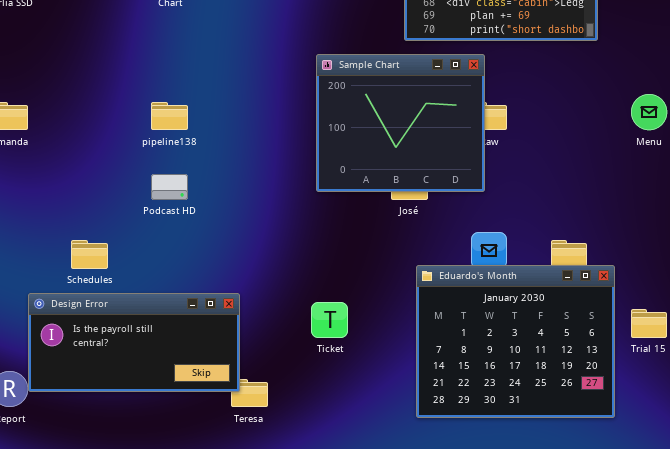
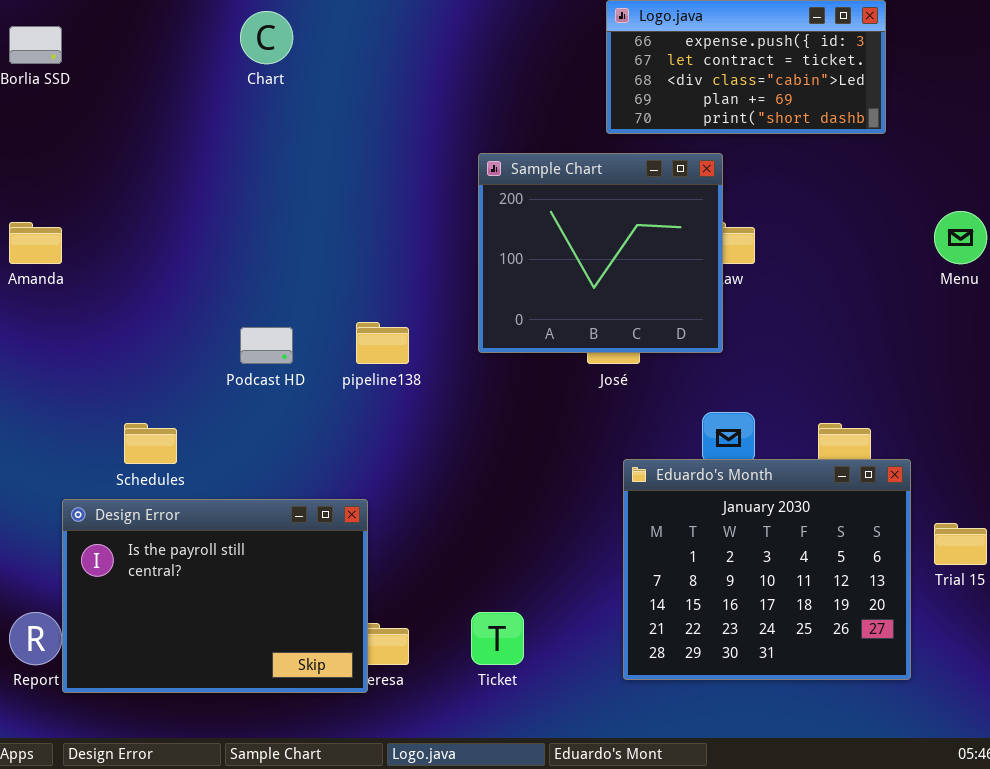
pipeline138: [151,102,188,130] -> [356,322,409,364], moved
Design Error: [28,293,240,392] -> [62,499,368,693], resized
Ticket: [311,302,348,338] -> [471,612,524,665], moved

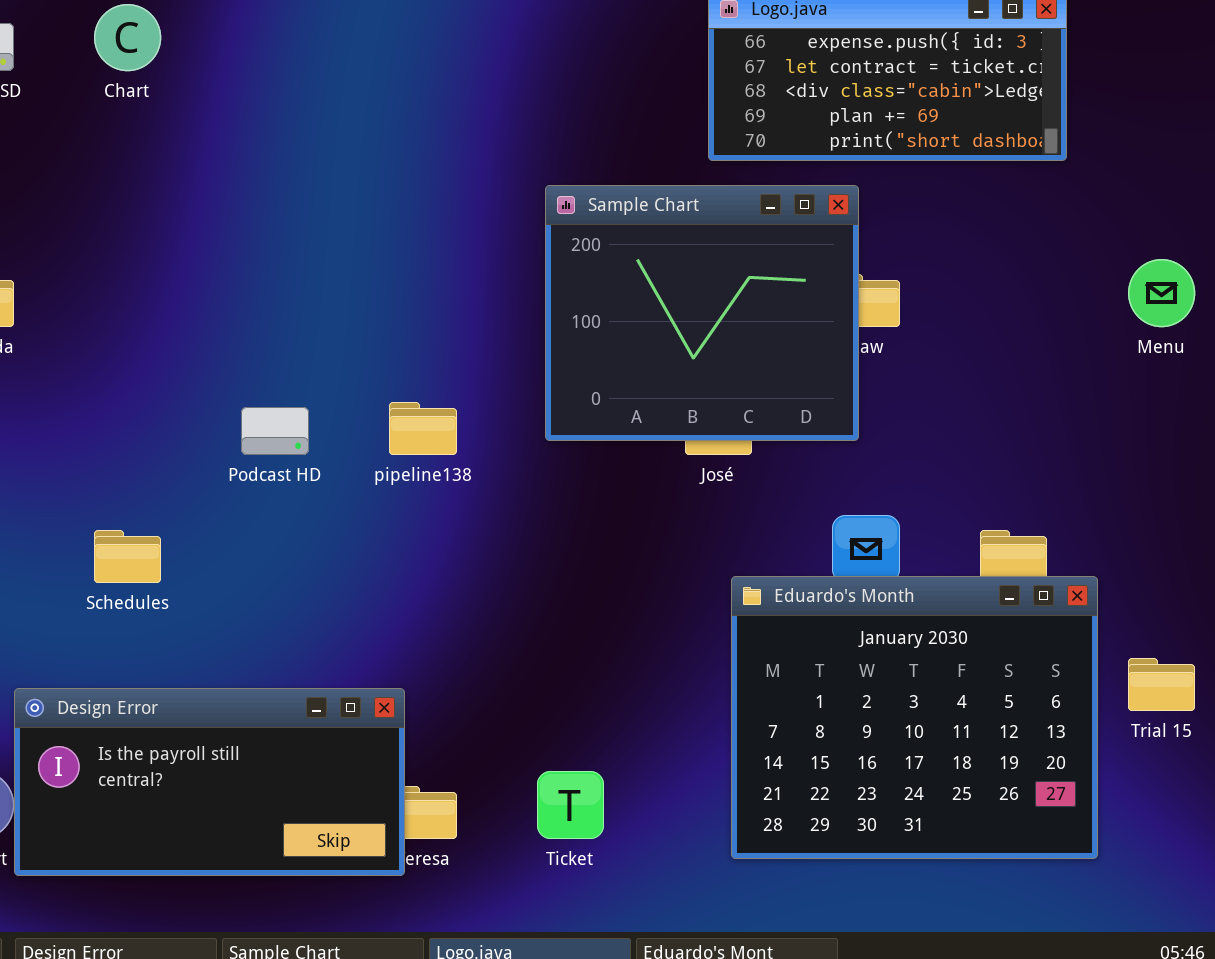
Chart: [240,11,293,64] -> [94,4,161,71], moved
Design Error: [62,499,368,693] -> [14,688,405,876], resized

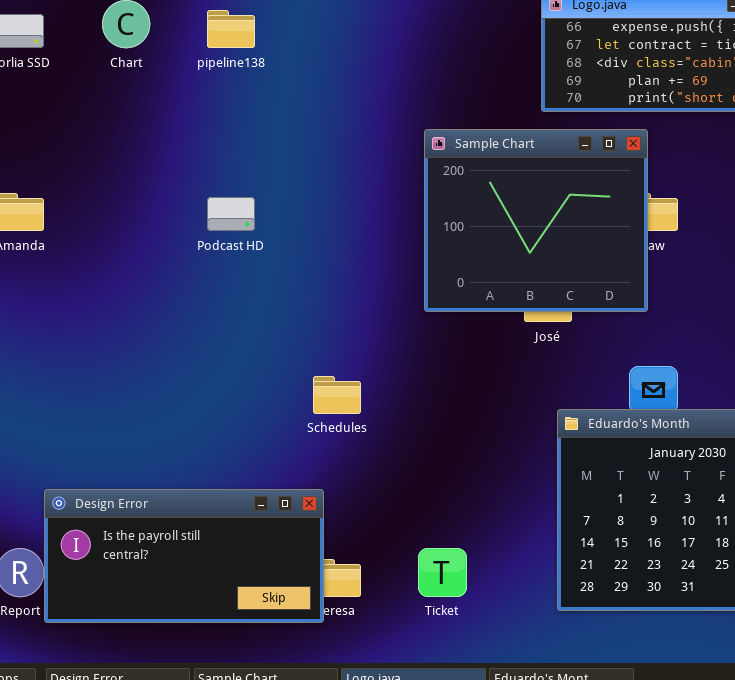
pipeline138: [389,402,457,455] -> [207,10,255,48], moved
Podcast HD: [241,407,309,455] -> [207,197,255,231], moved
Schedules: [94,530,161,583] -> [313,376,361,414], moved

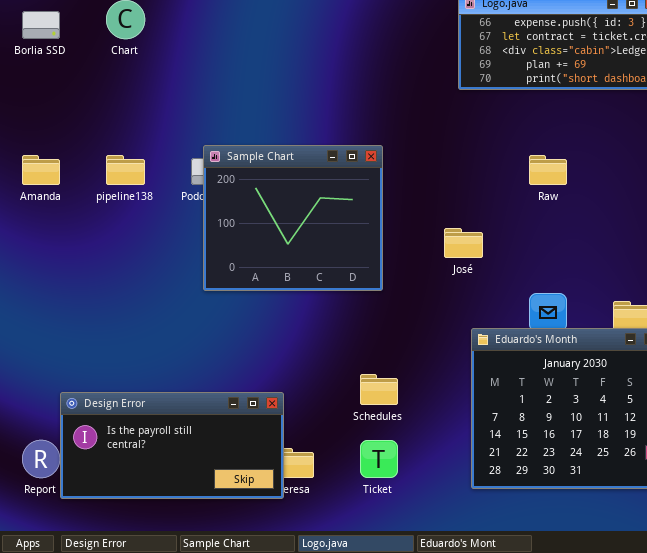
pipeline138: [207,10,255,48] -> [106,155,145,185], moved
Sample Chart: [424,129,648,312] -> [203,145,383,291], moved
Schedules: [313,376,361,414] -> [360,374,398,405], moved

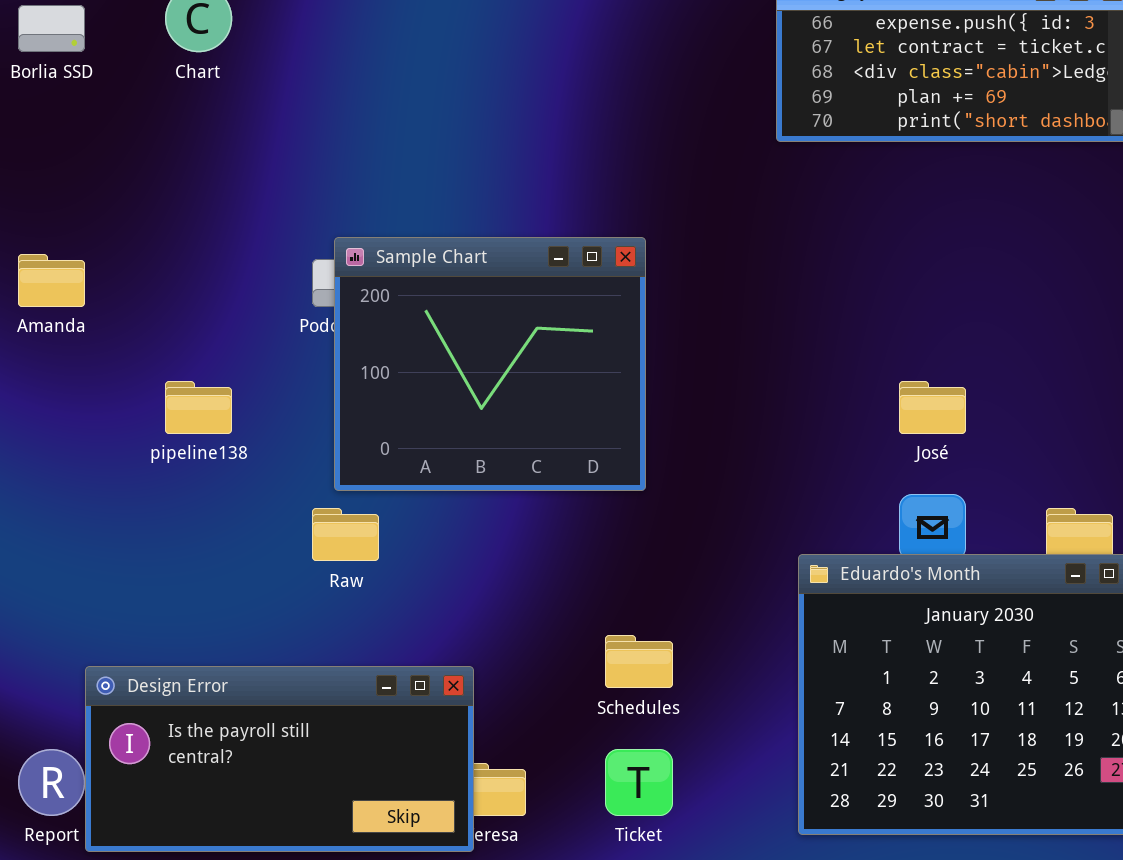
pipeline138: [106,155,145,185] -> [165,381,232,434], moved
Raw: [529,155,567,185] -> [312,508,379,561], moved
José: [444,228,483,258] -> [899,381,966,434], moved

